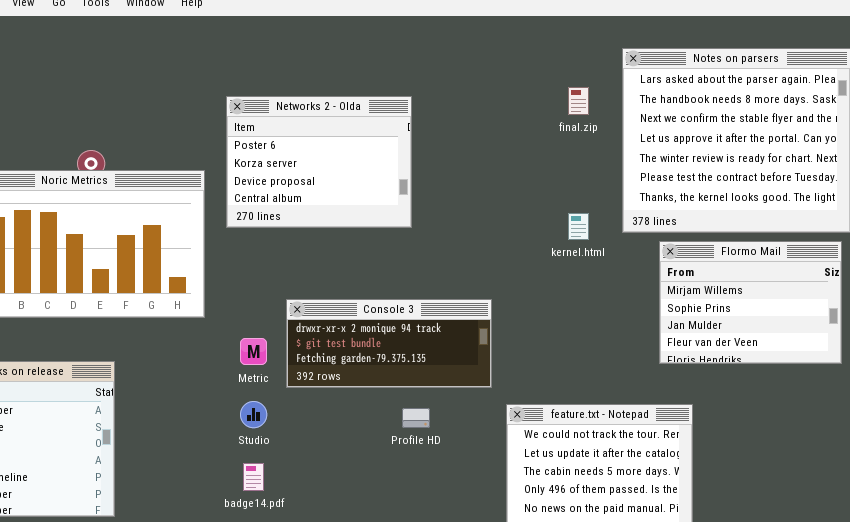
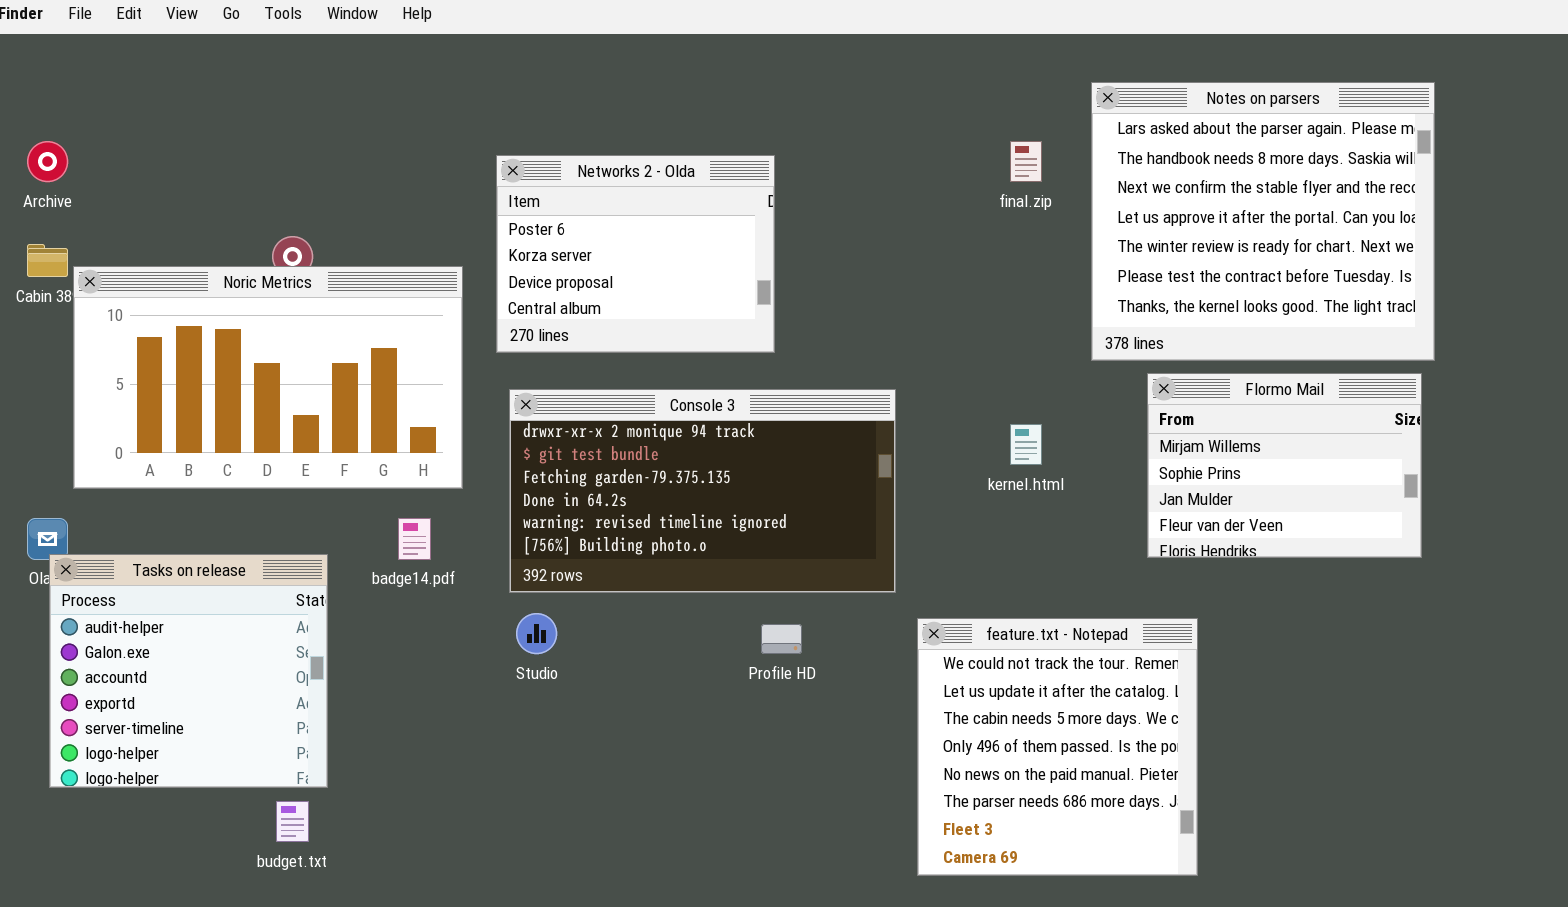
kernel.html: [568,213,589,240] -> [1010,424,1042,465], moved
Console 3: [286,299,492,388] -> [509,389,896,593], resized
badge14.pdf: [243,463,264,491] -> [398,518,431,560], moved

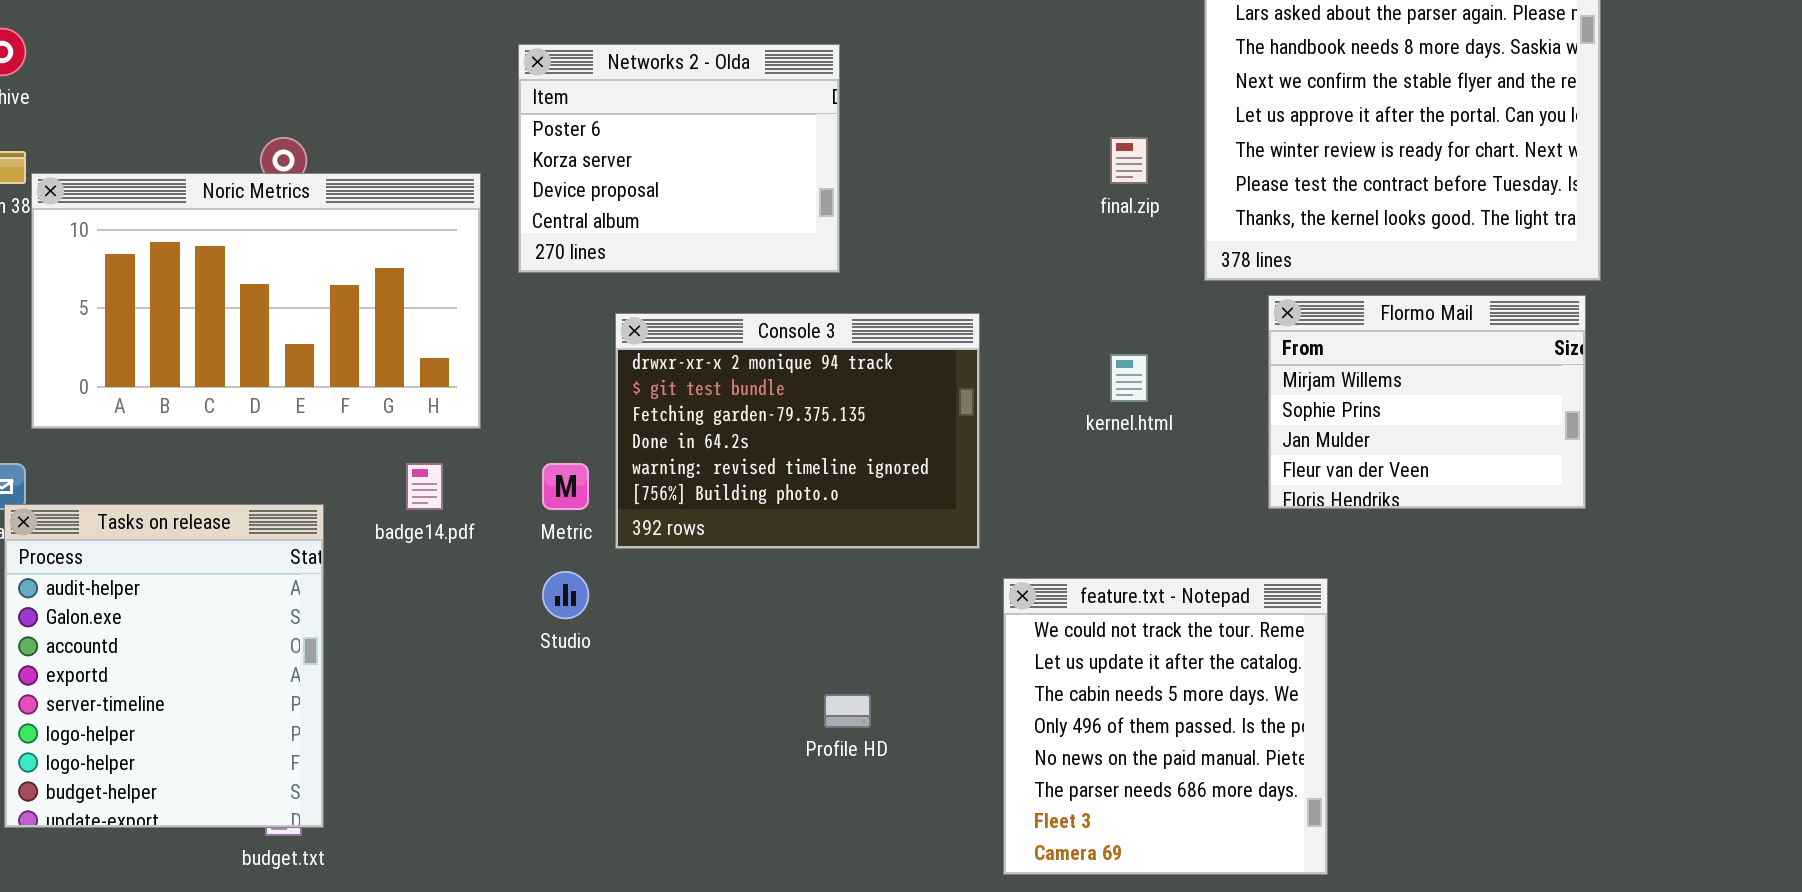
final.zip: [1010,141,1042,182] -> [1110,137,1148,184], moved
Console 3: [509,389,896,593] -> [615,313,980,549], resized
Tasks on release: [49,554,328,788] -> [4,504,324,828], resized
Profile HD: [761,624,802,654] -> [824,694,871,728], moved

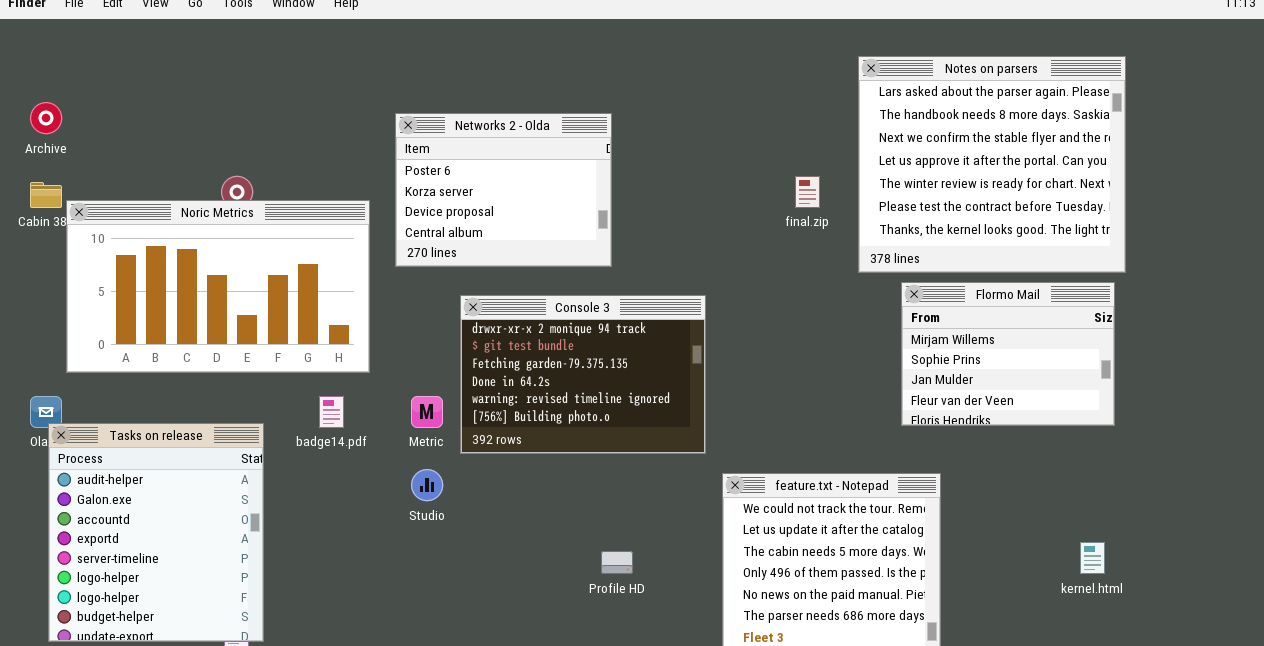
kernel.html: [1110,354,1148,402] -> [1080,542,1105,574], moved

